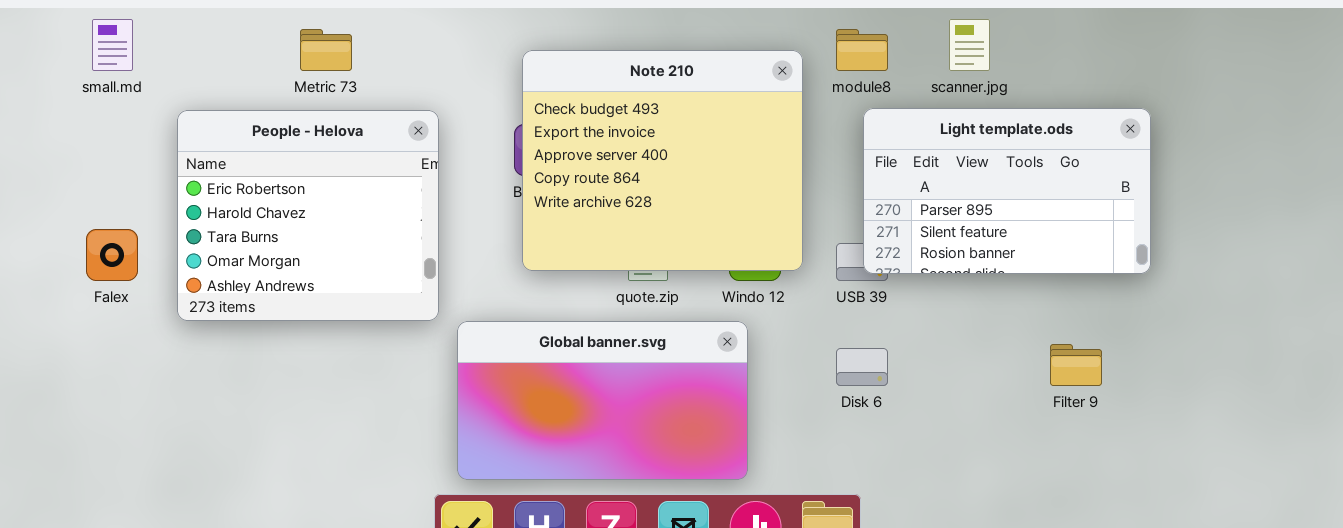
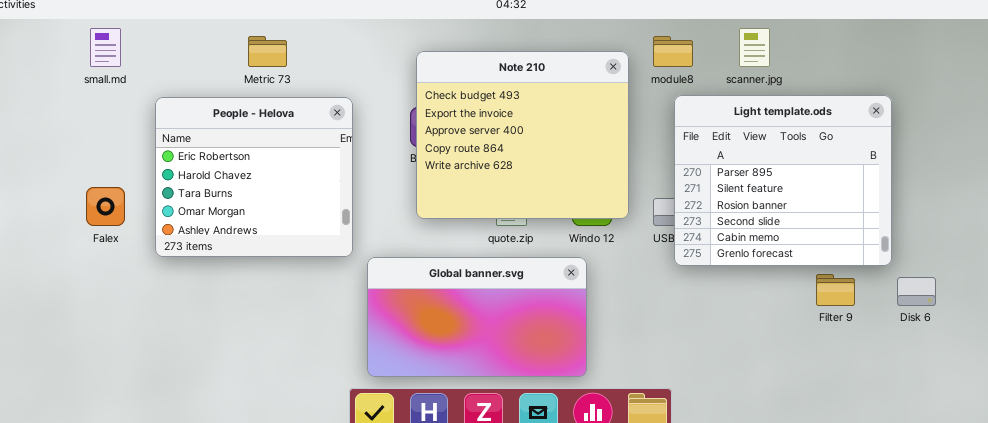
Light template.ods: [863,108,1151,274] -> [674,95,892,266], resized
Disk 6: [836,348,888,386] -> [897,277,936,306], moved

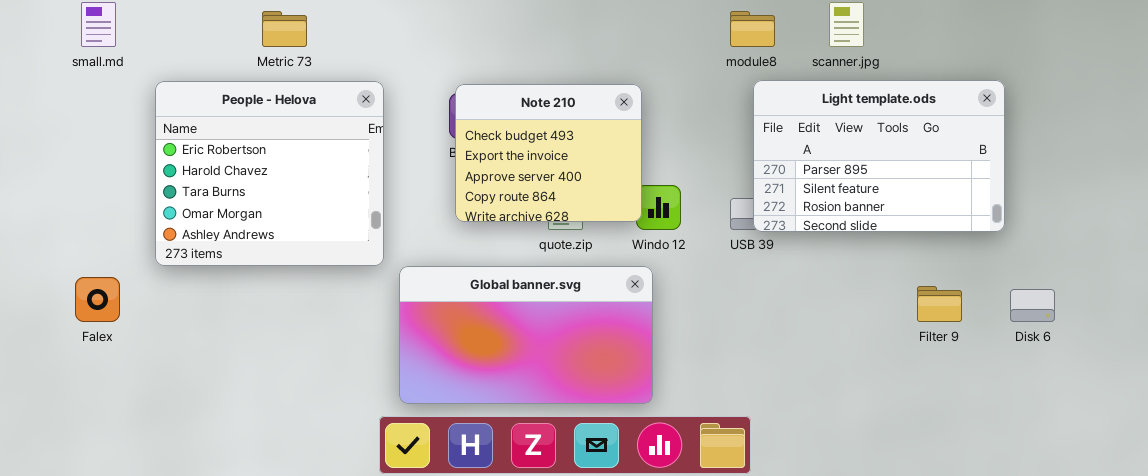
Note 210: [416,51,629,219] -> [455,84,642,222], resized
Light template.ods: [674,95,892,266] -> [753,80,1005,232], resized
Falex: [86,187,125,226] -> [75,277,120,322], moved

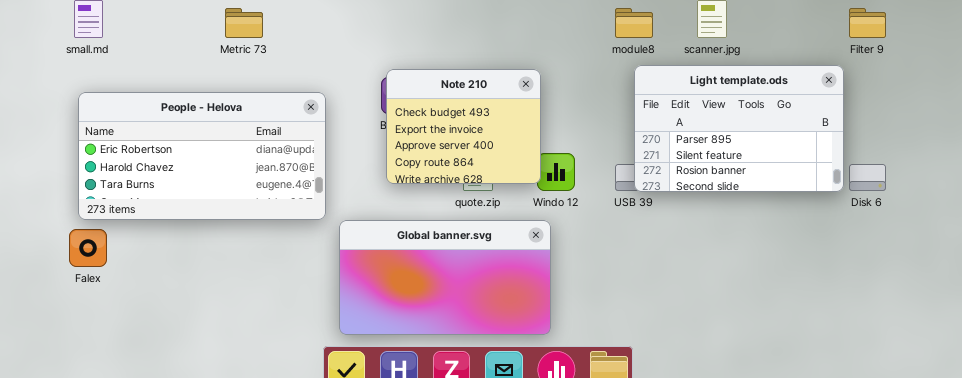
People - Helova: [155,81,384,266] -> [78,92,326,220], resized
Filter 9: [917,286,962,322] -> [849,8,886,38], moved
Disk 6: [1010,289,1055,322] -> [849,164,886,191], moved

